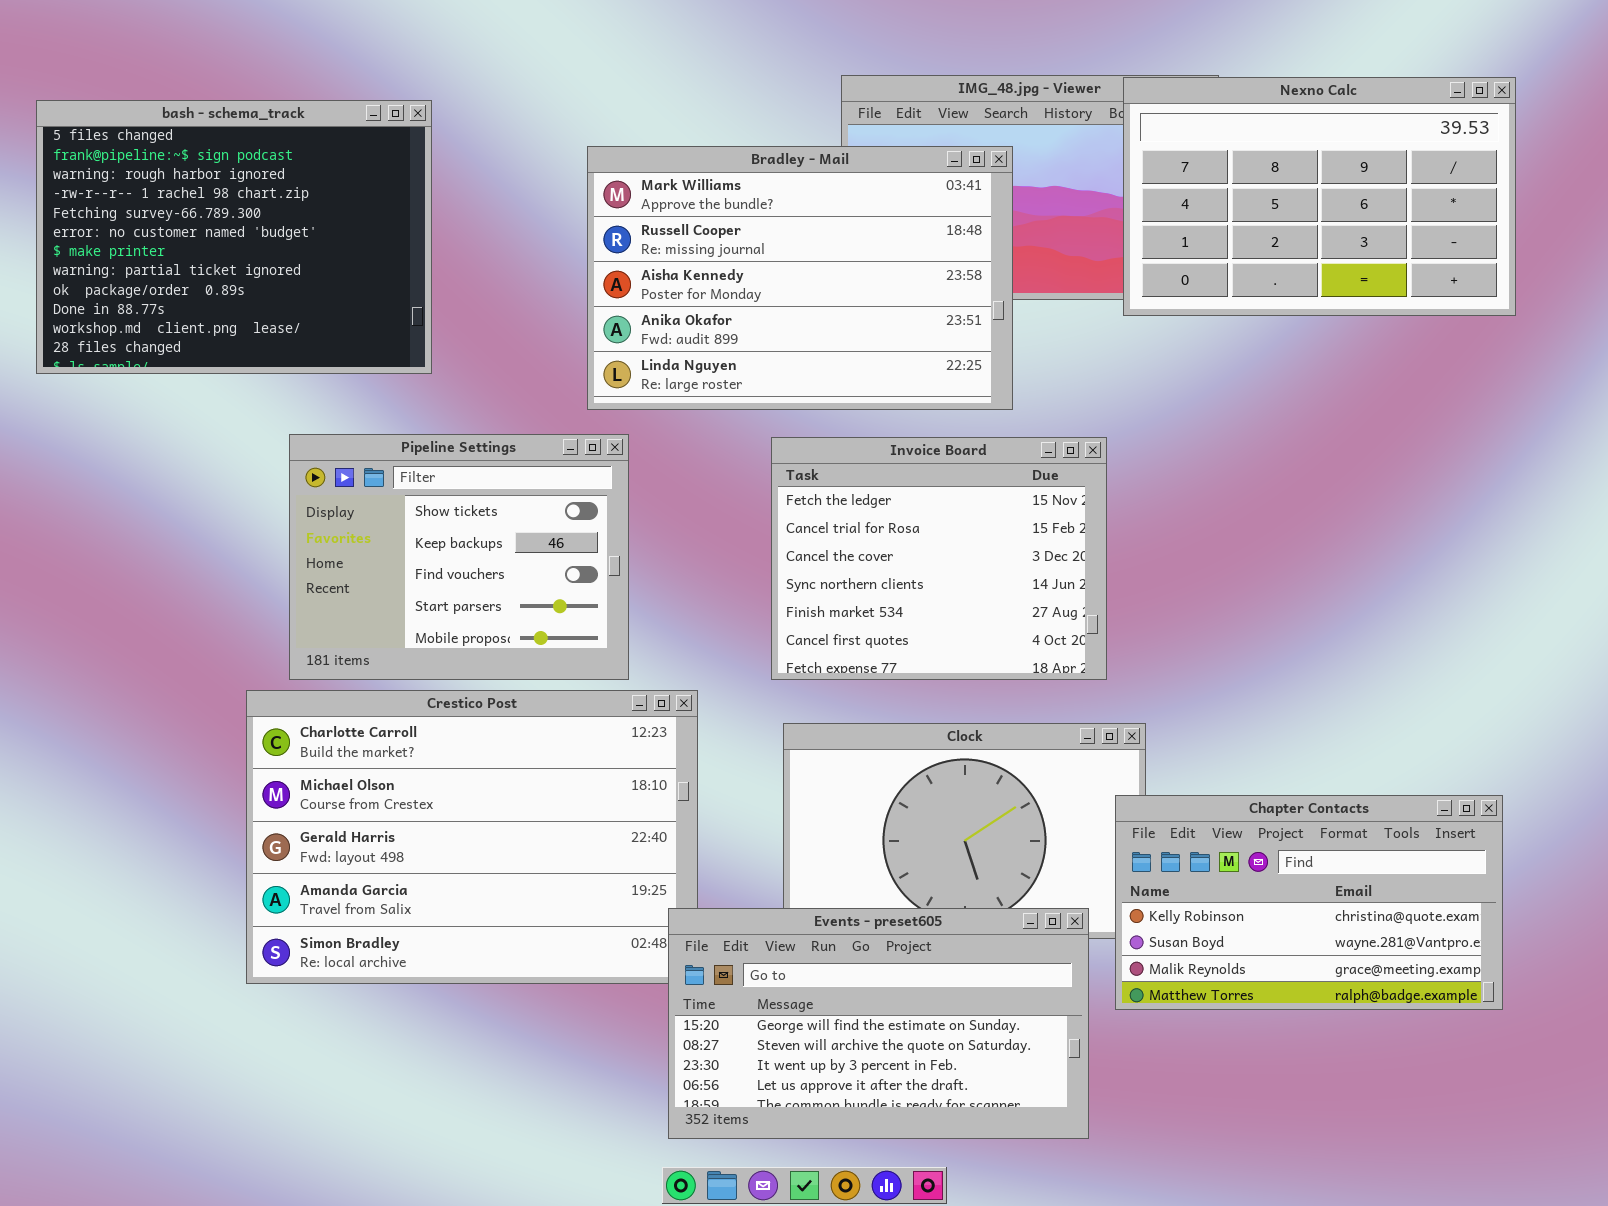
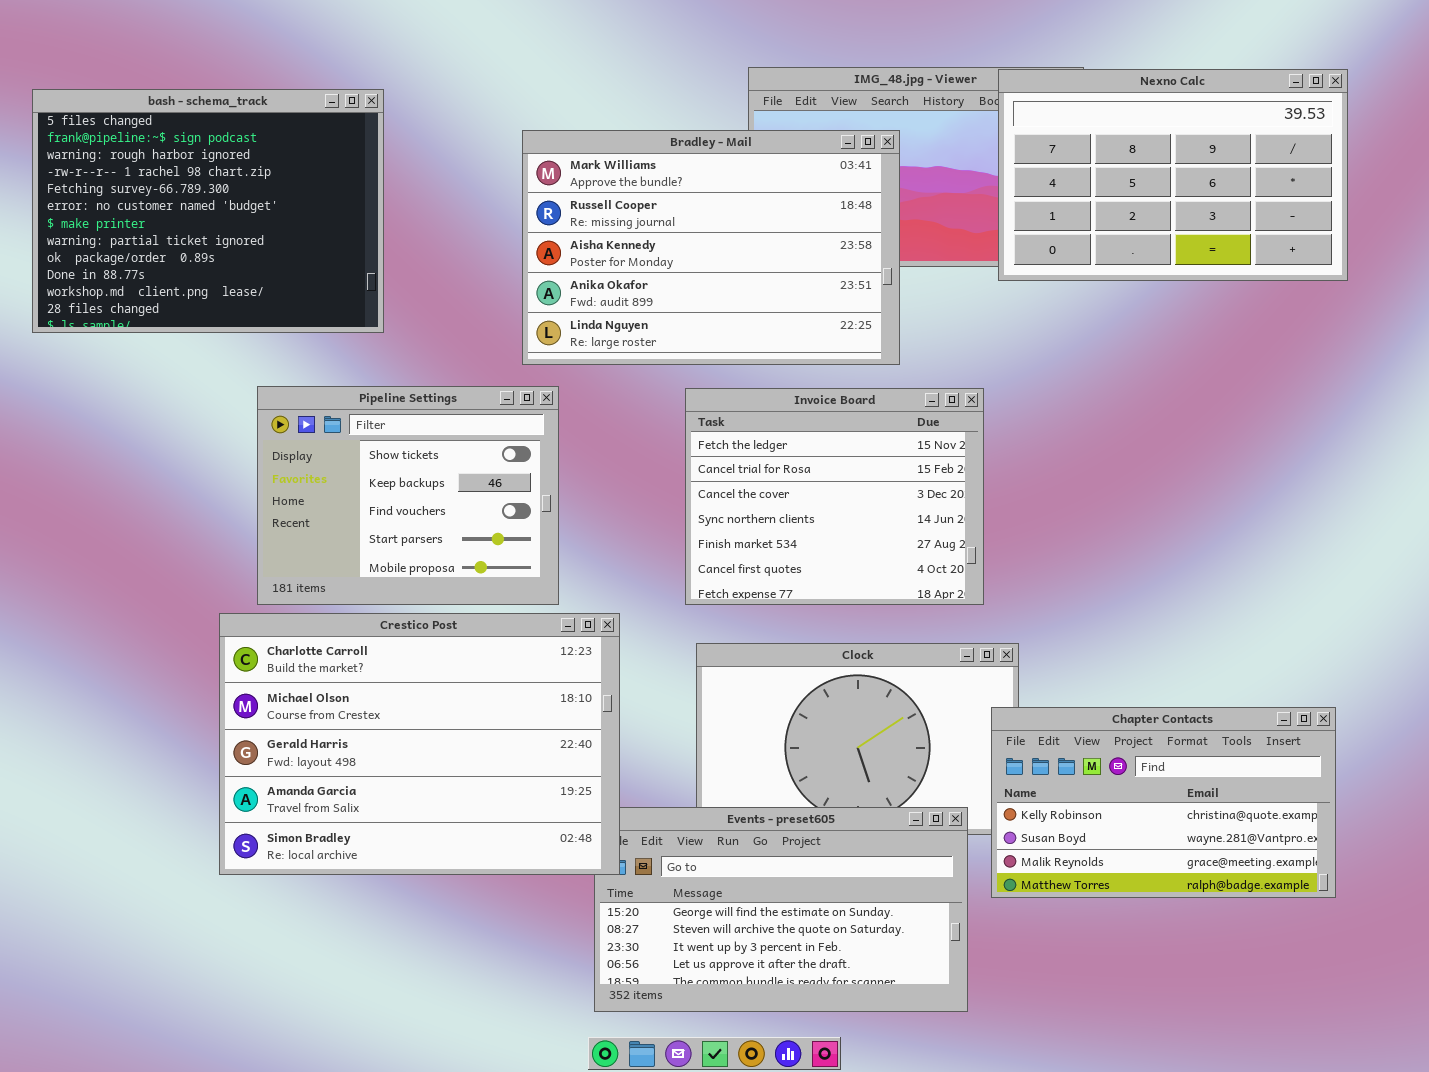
Crestico Post: [246,690,698,984] -> [219,613,620,875], raised

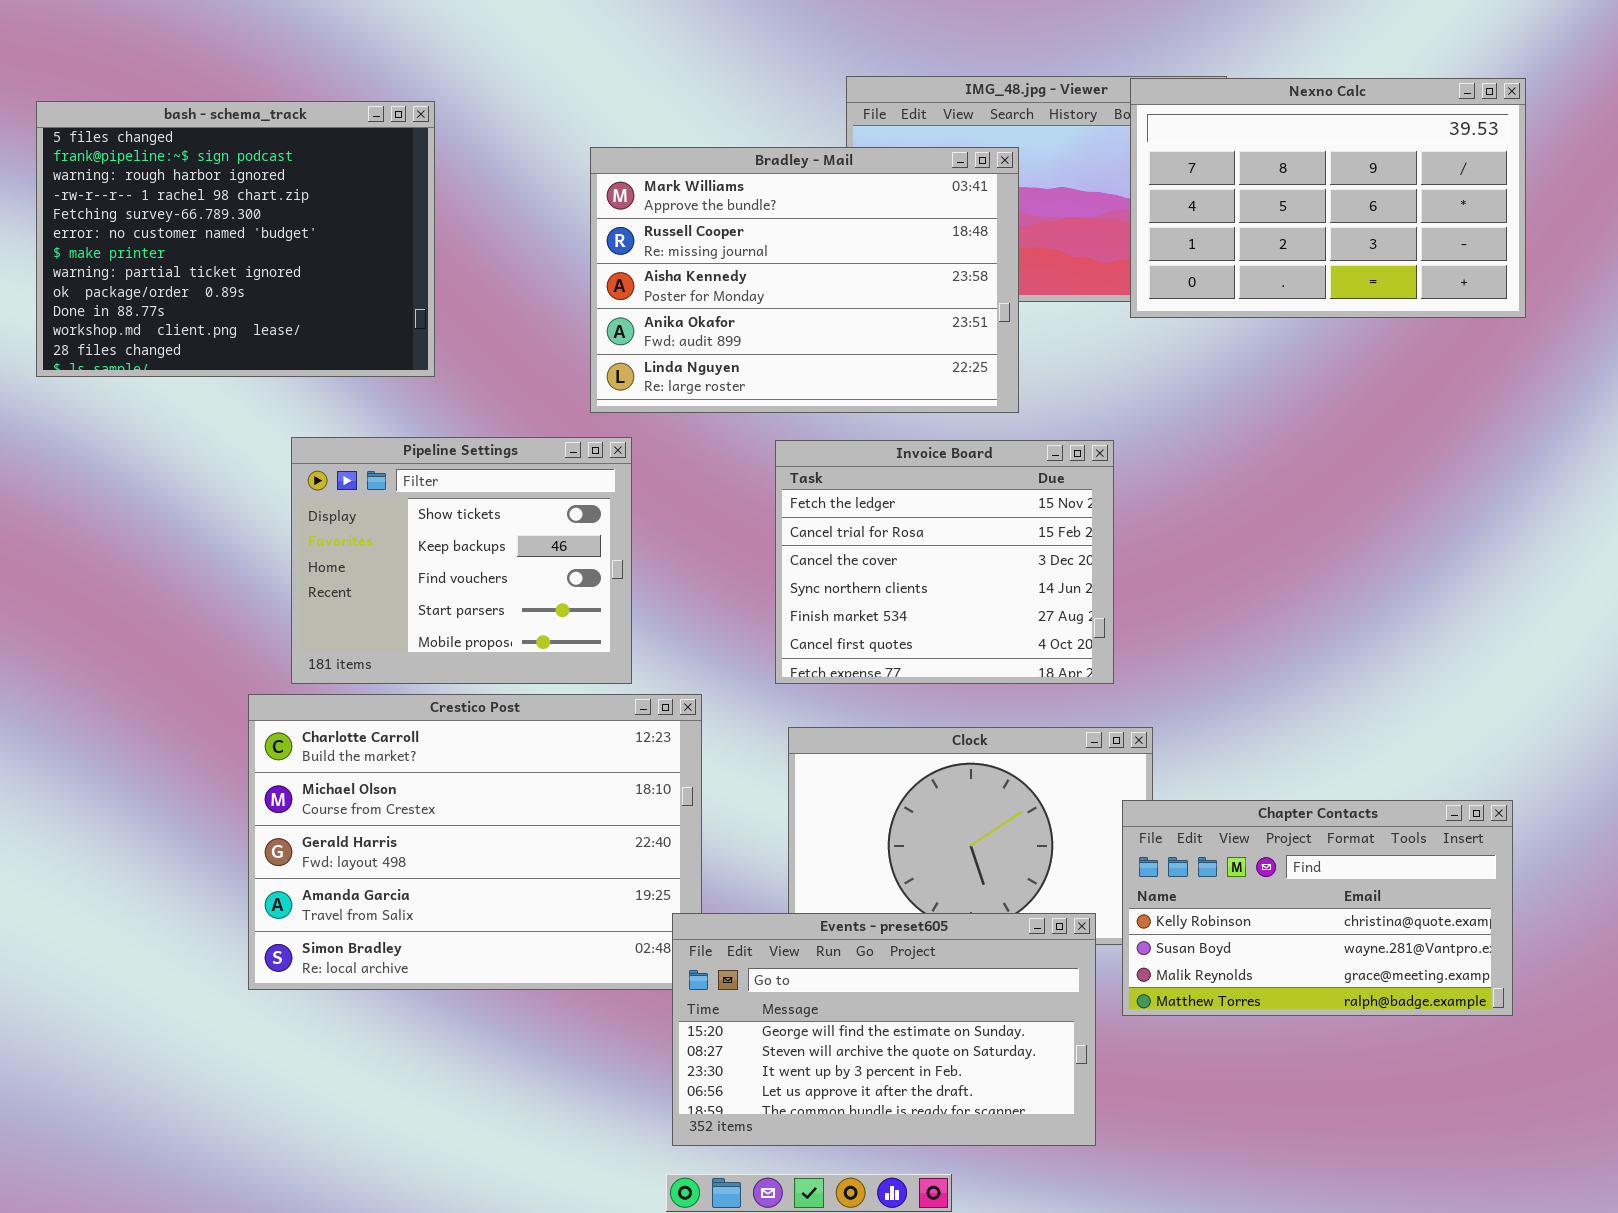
Events - preset605: [594,807,968,1012] -> [672,913,1096,1146], raised

